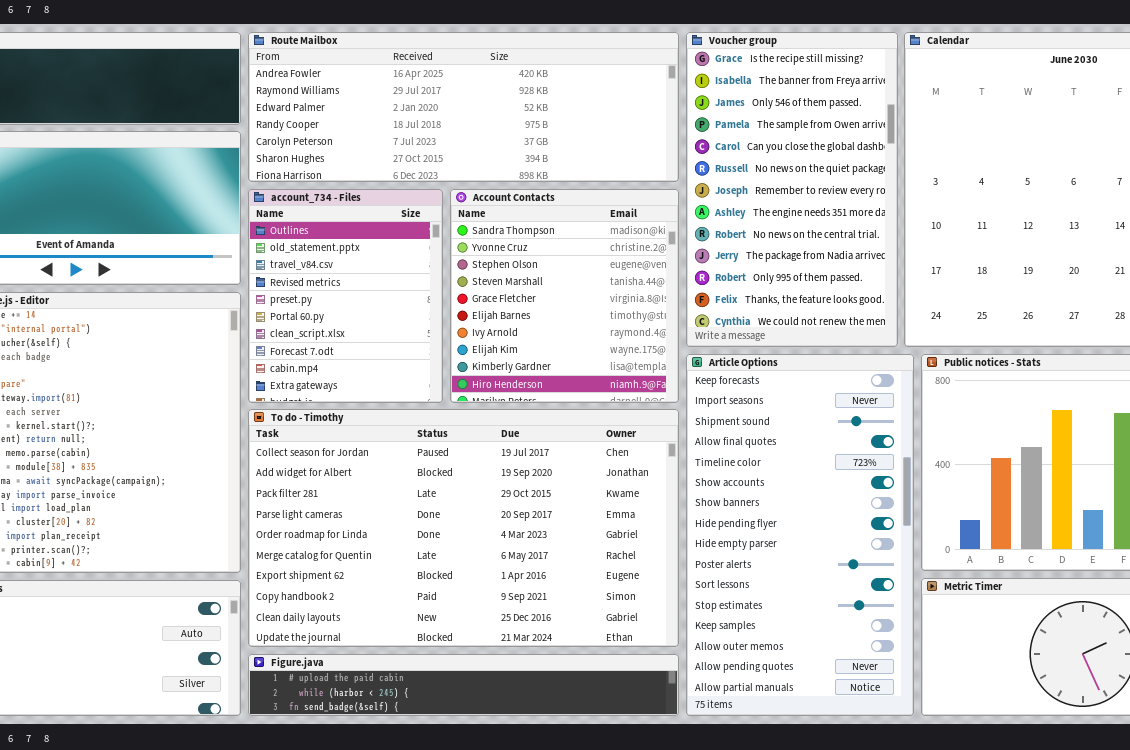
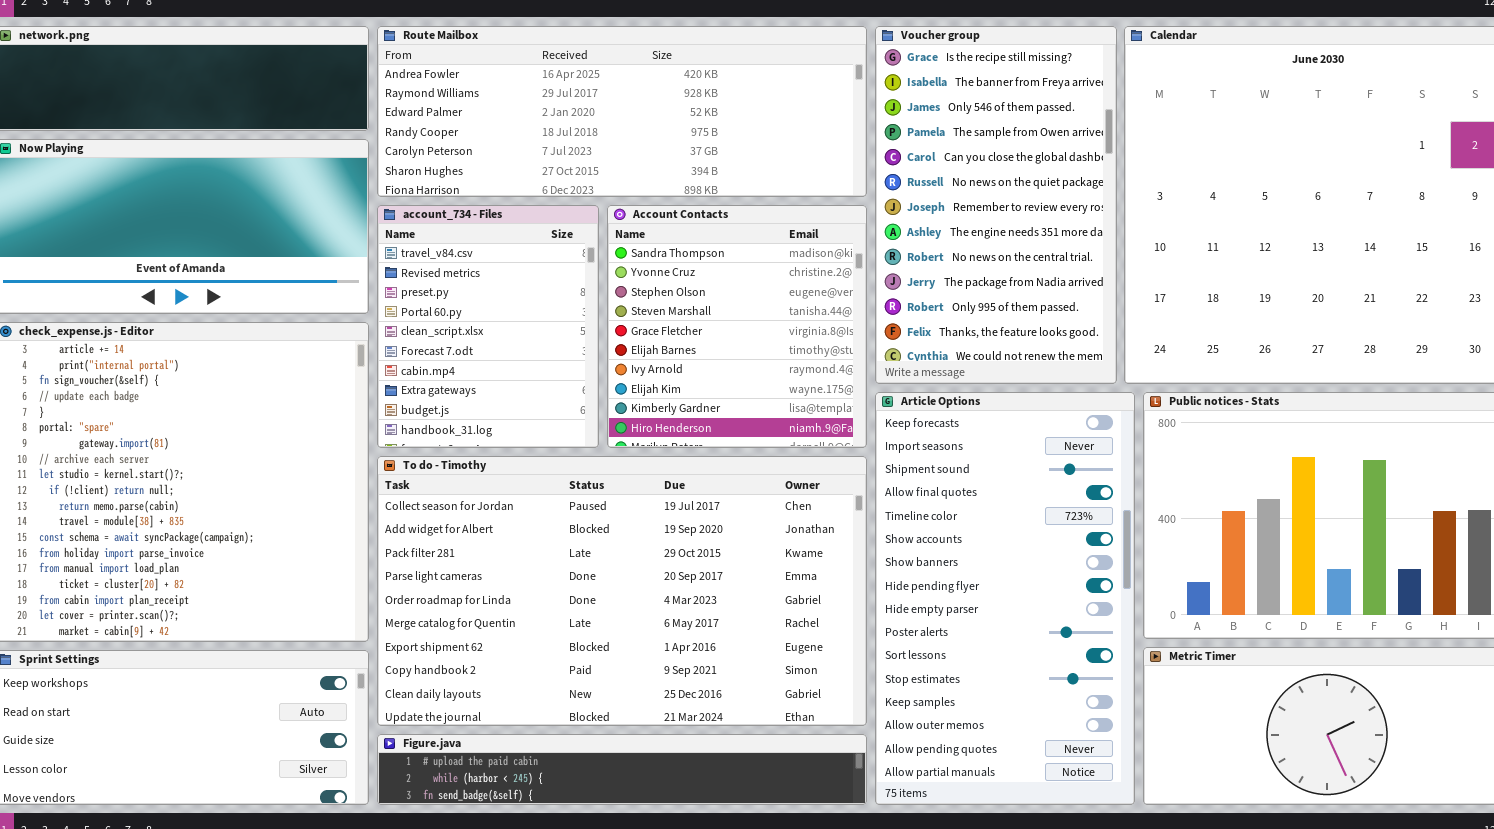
account_734 - Files: [248,189,443,403] -> [377,205,599,448], scrolled down 2 rows

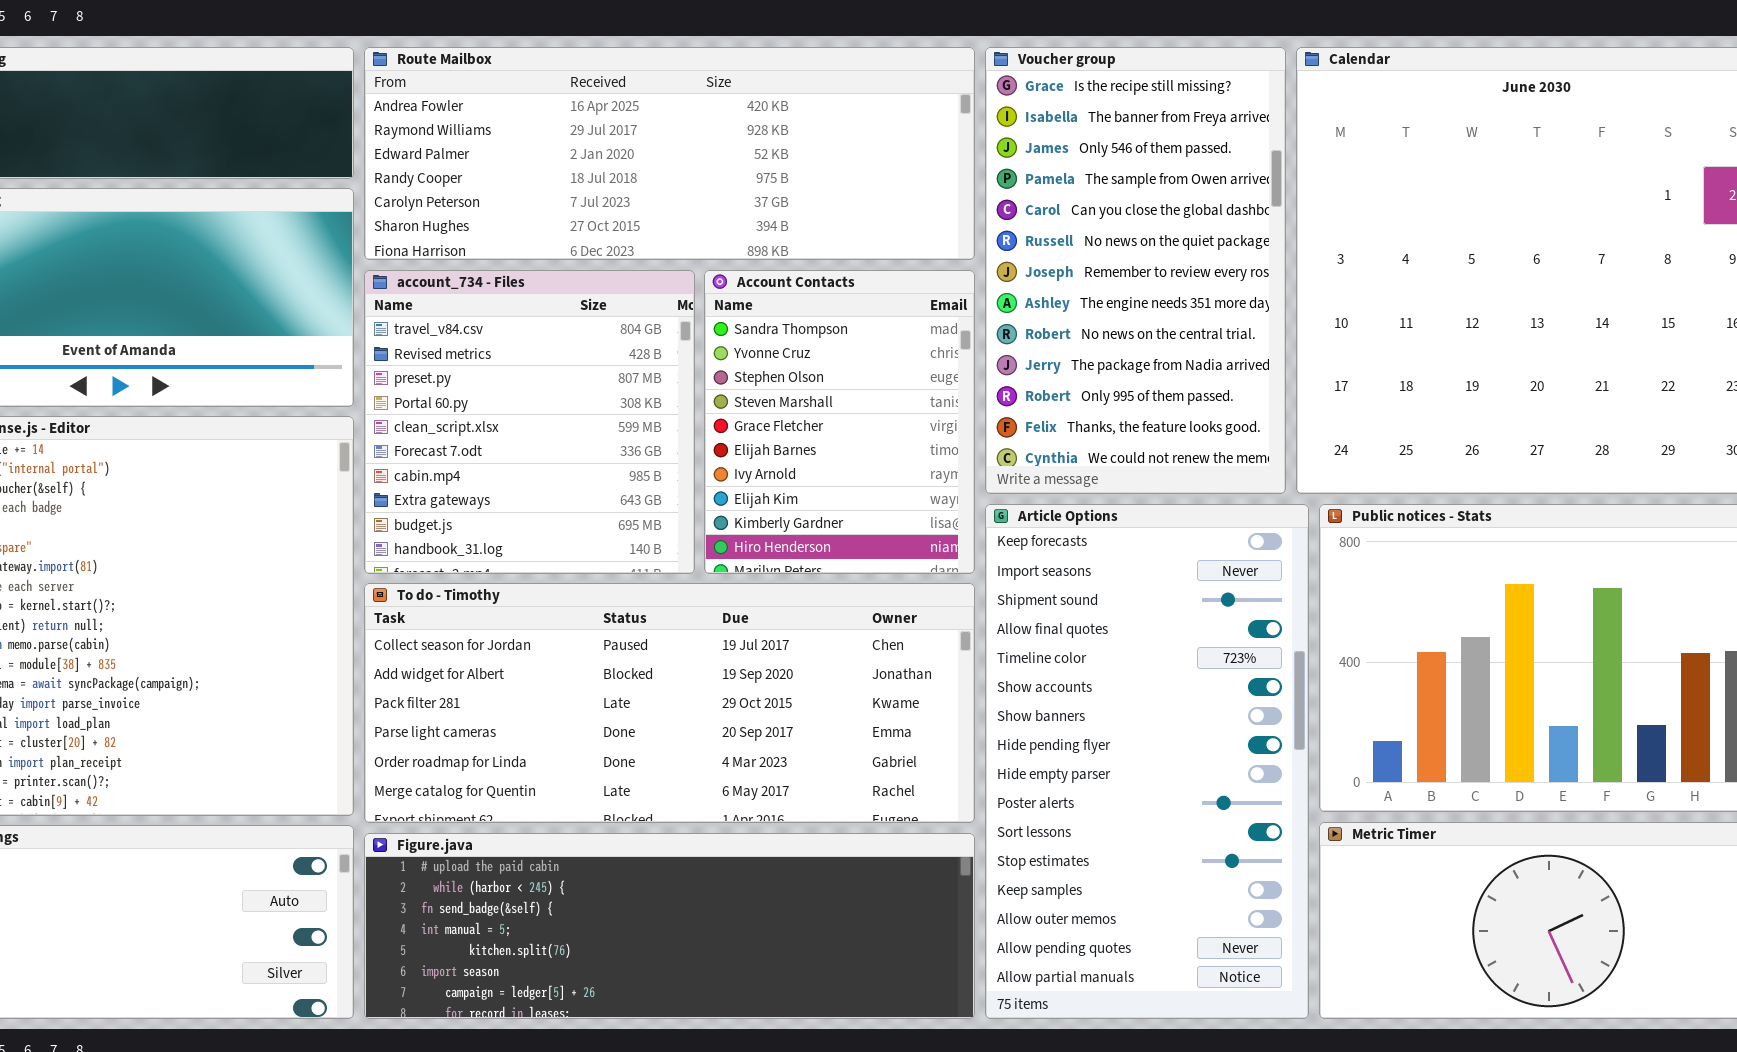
account_734 - Files: [377,205,599,448] -> [364,270,695,574], resized
Account Contacts: [607,205,867,448] -> [704,270,975,574], resized
To do - Timothy: [377,456,867,726] -> [364,583,975,823], resized
Figure.java: [377,734,867,805] -> [364,833,975,1019], resized

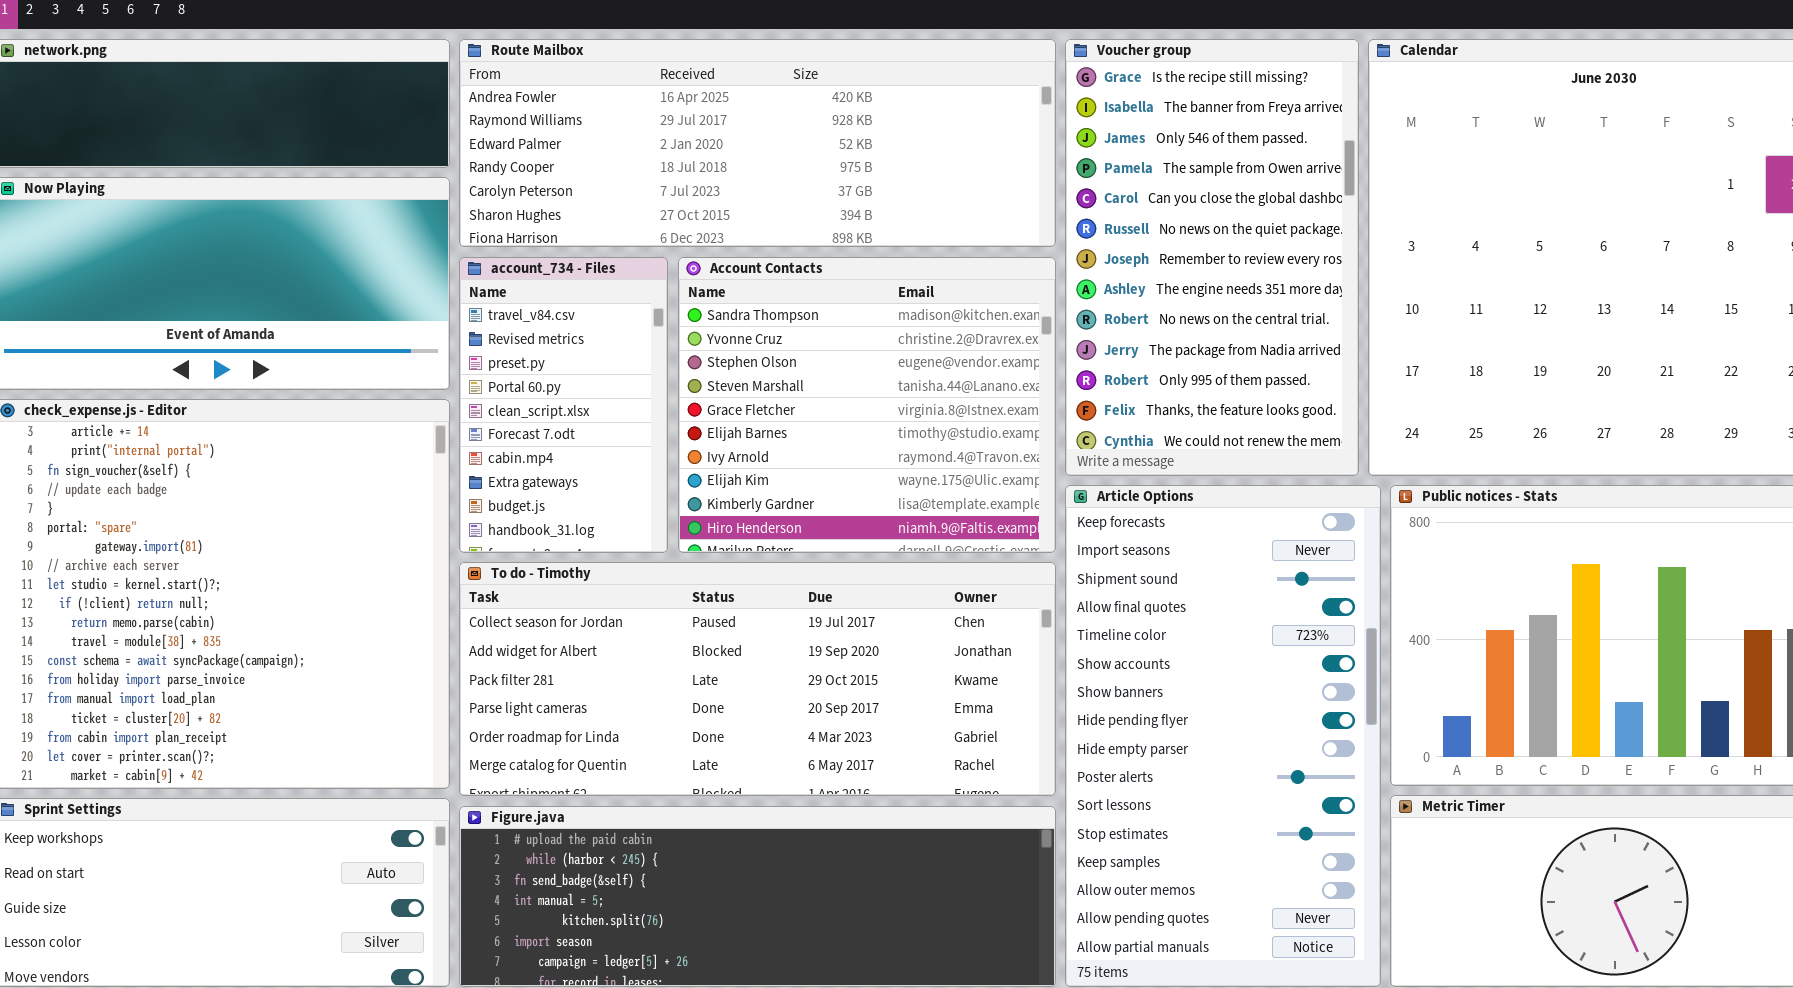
account_734 - Files: [364,270,695,574] -> [459,257,668,553], resized
Account Contacts: [704,270,975,574] -> [678,257,1056,553], resized

